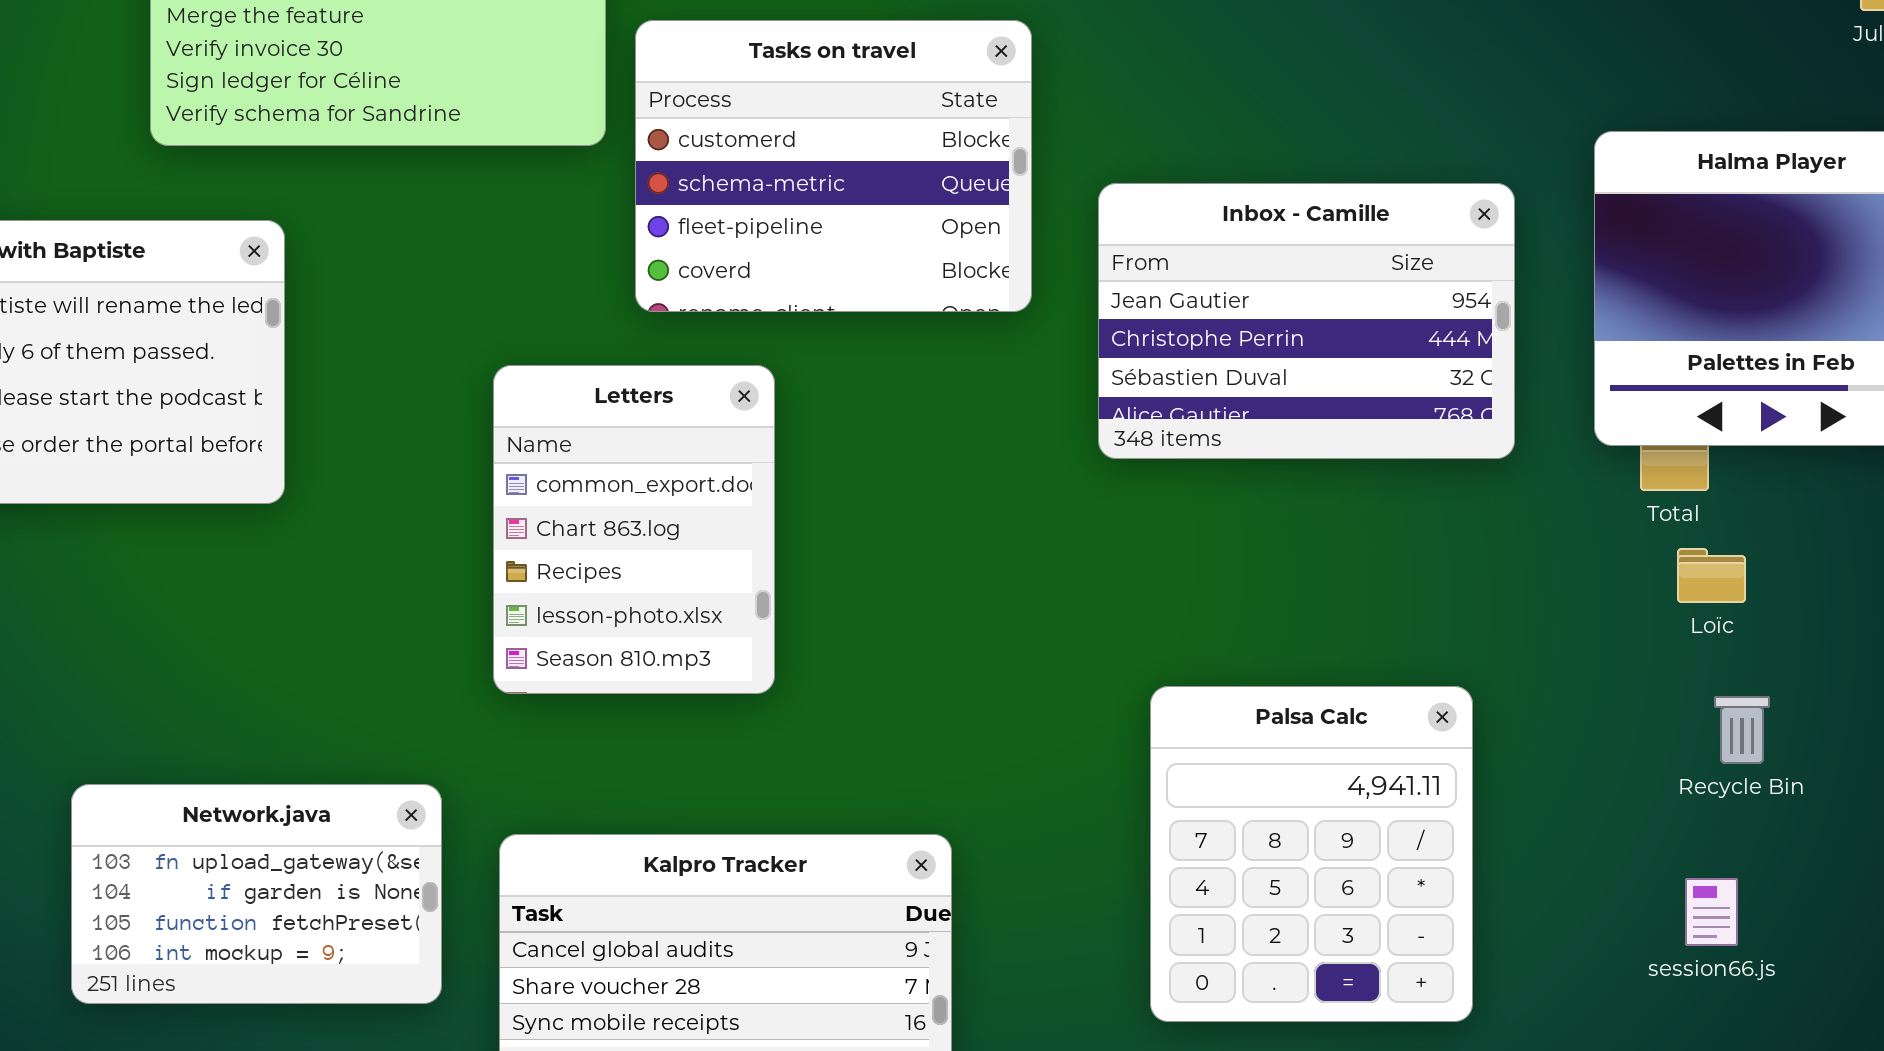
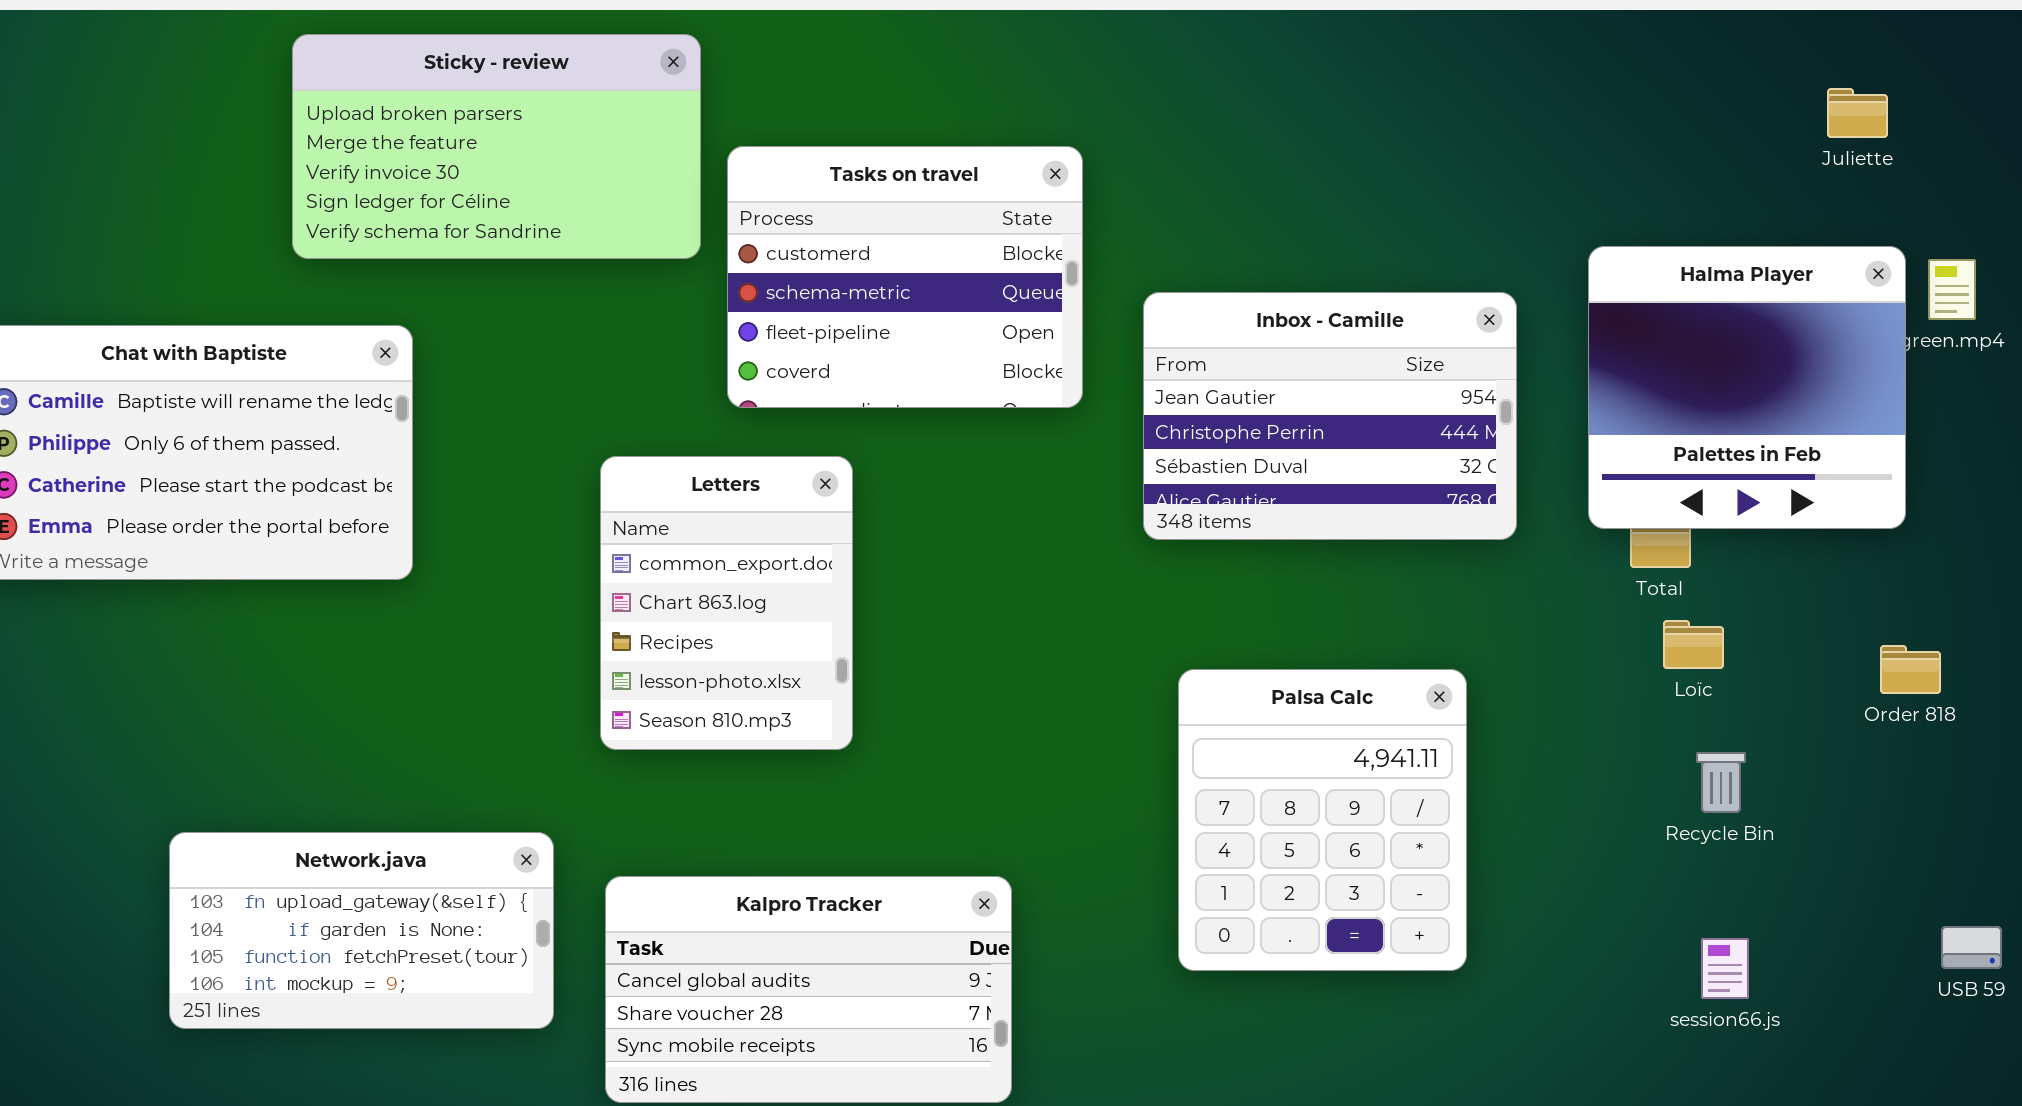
Palsa Calc: [1150,686,1473,1022] -> [1178,669,1467,971], moved
Network.java: [71,784,442,1004] -> [169,832,554,1029], resized
session66.js: [1685,878,1738,946] -> [1701,938,1749,999], moved

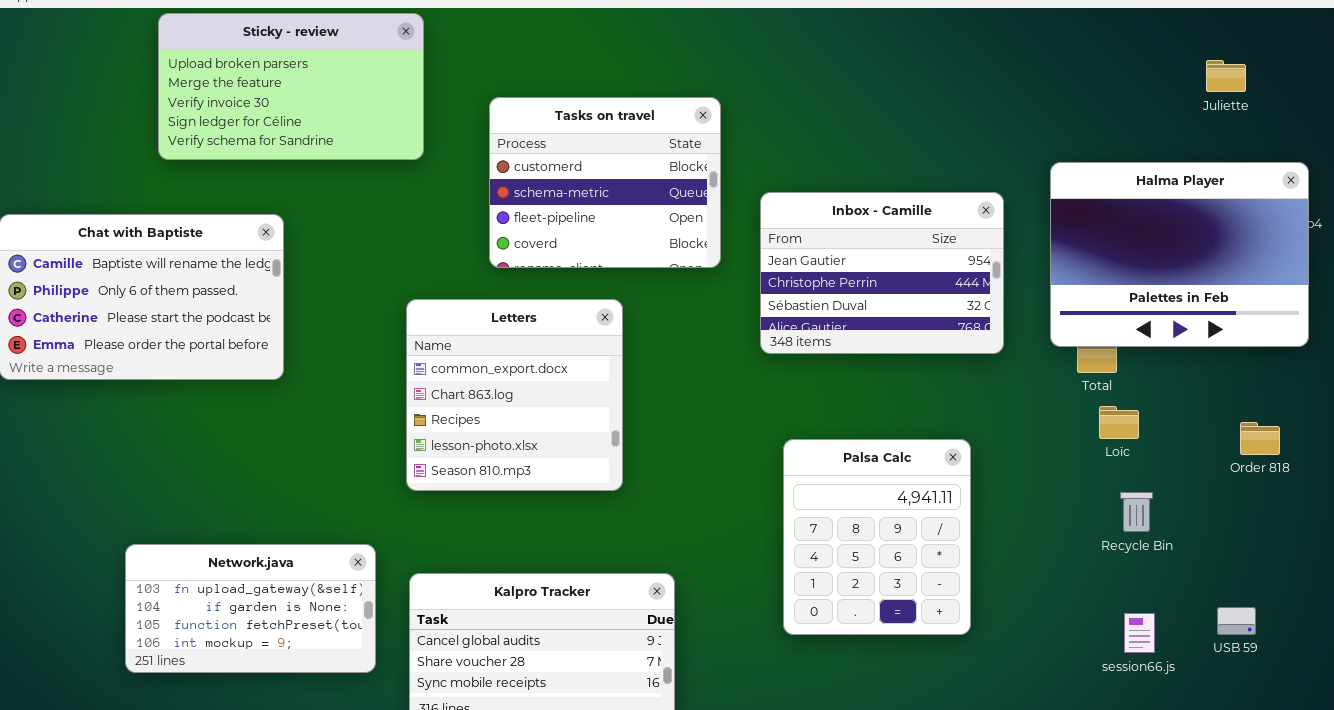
Sticky - review: [292,34,701,259] -> [158,13,424,160], moved
Halma Player: [1588,246,1906,529] -> [1050,162,1309,347], resized
Letters: [600,456,853,750] -> [406,299,623,491], resized
USB 59: [1941,926,2002,969] -> [1217,607,1256,635], moved

